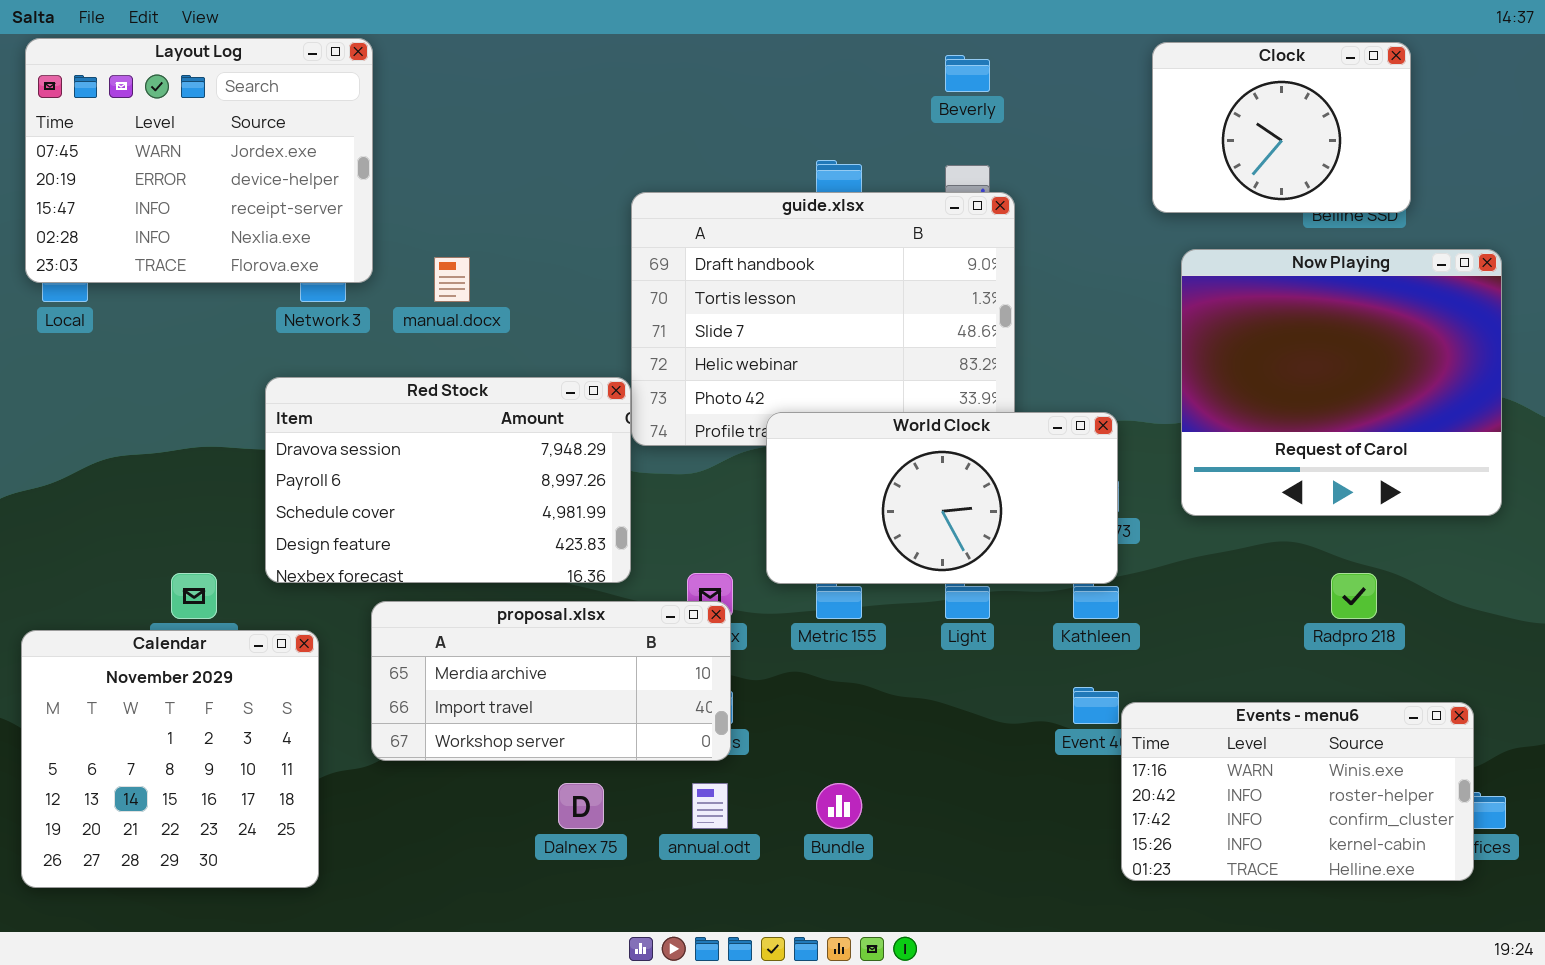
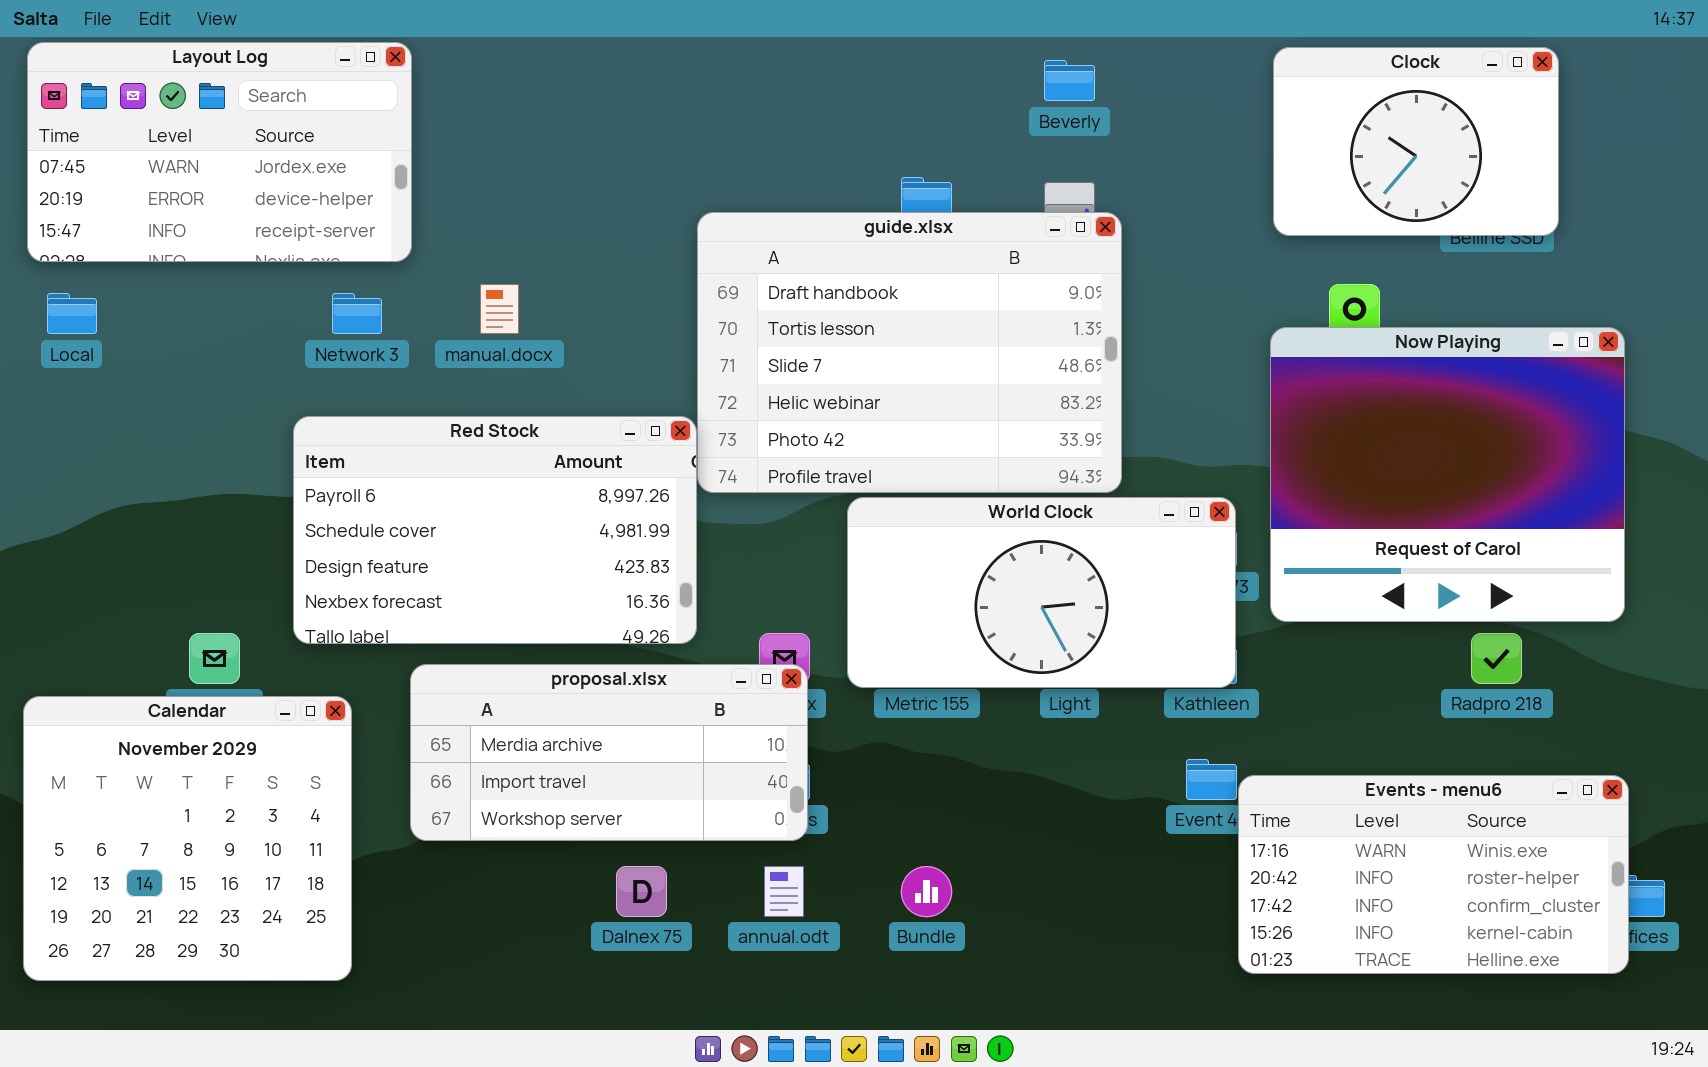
Layout Log: [25,38,373,283] -> [27,42,412,262], resized
Now Playing: [1181,249,1502,516] -> [1270,327,1625,622], moved
Red Stock: [265,377,631,583] -> [293,416,697,644], scrolled down 1 row
World Clock: [766,412,1118,584] -> [847,497,1236,688], moved

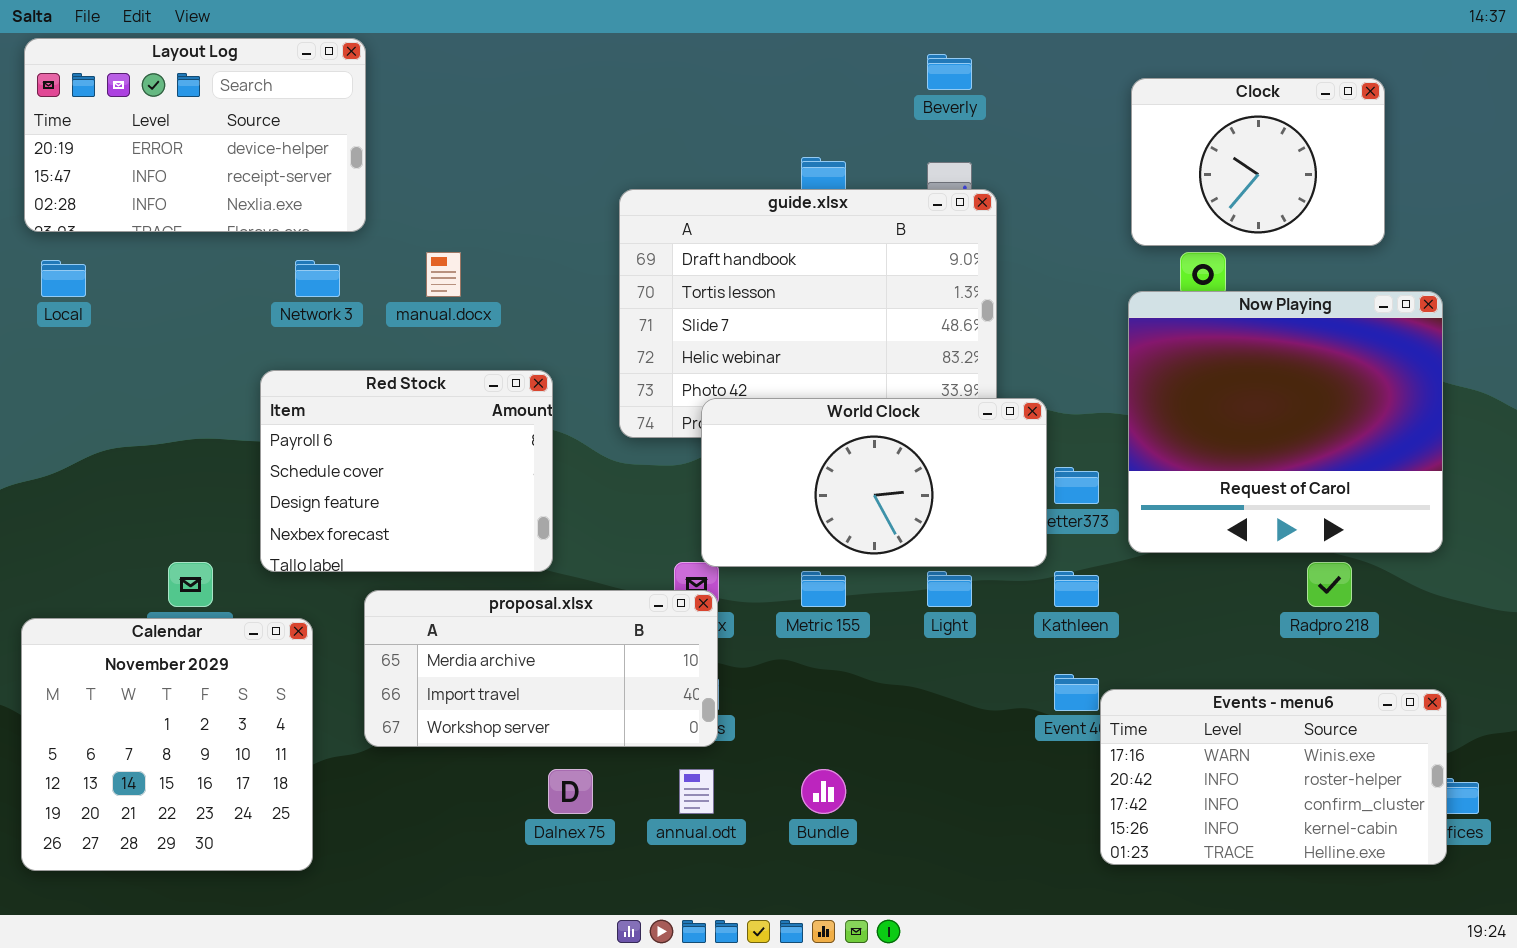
Layout Log: [27,42,412,262] -> [24,38,366,232], scrolled down 1 row
Clock: [1273,47,1559,236] -> [1131,78,1385,246], moved
Red Stock: [293,416,697,644] -> [260,370,553,572], resized
World Clock: [847,497,1236,688] -> [701,398,1047,567], moved

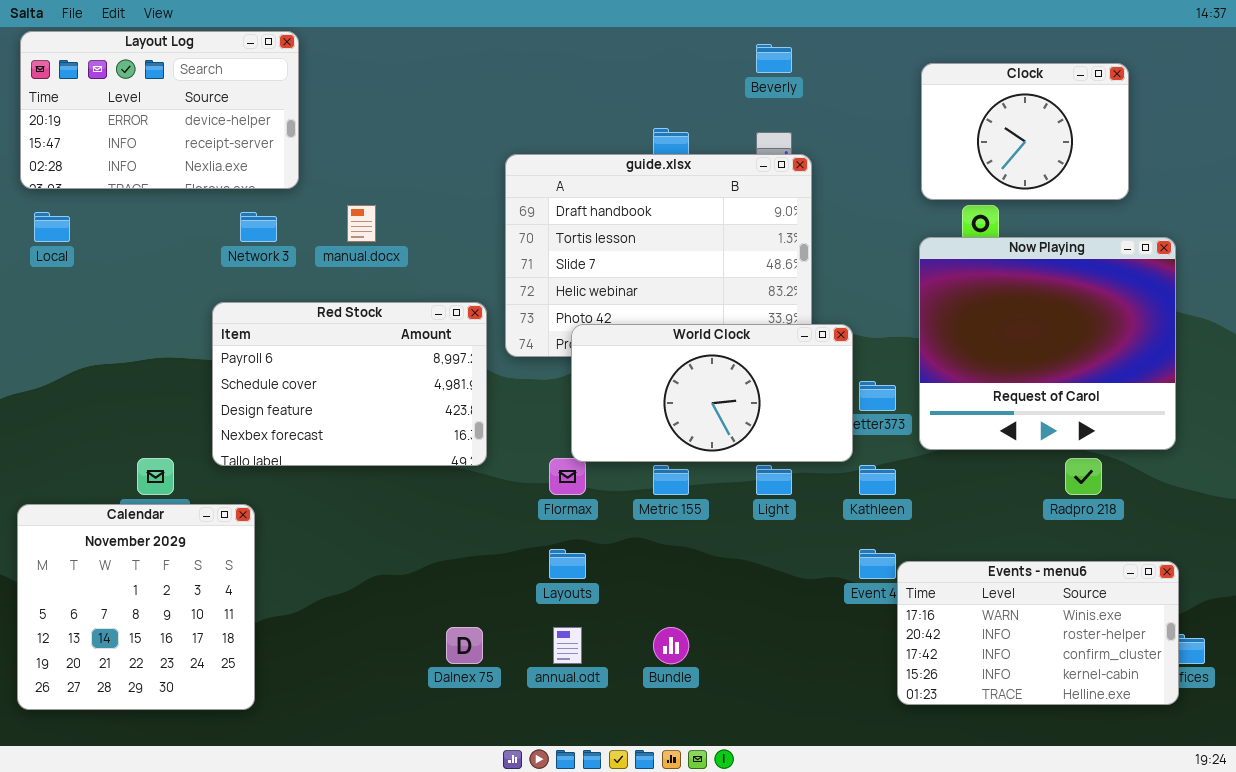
Red Stock: [260,370,553,572] -> [212,302,487,466], resized
proposal.xlsx: [364,590,718,747] -> none, closed

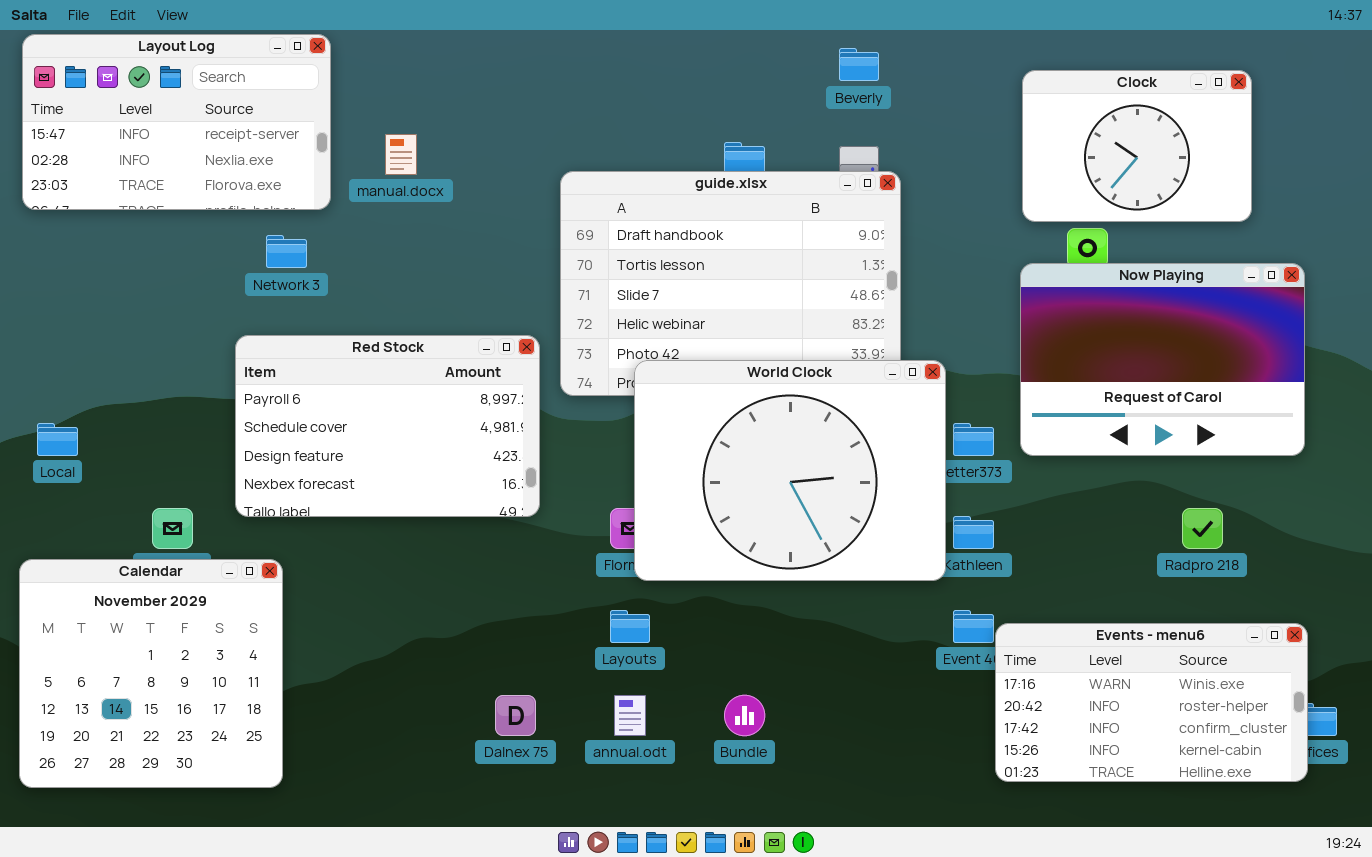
Layout Log: [20,31,299,189] -> [22,34,331,210], scrolled down 1 row
manual.docx: [347,205,376,242] -> [385,134,417,175], moved
Local: [34,212,70,242] -> [37,423,78,456], moved
Now Playing: [919,237,1176,450] -> [1020,263,1305,456], resized
World Clock: [571,324,853,462] -> [634,360,946,581], resized

